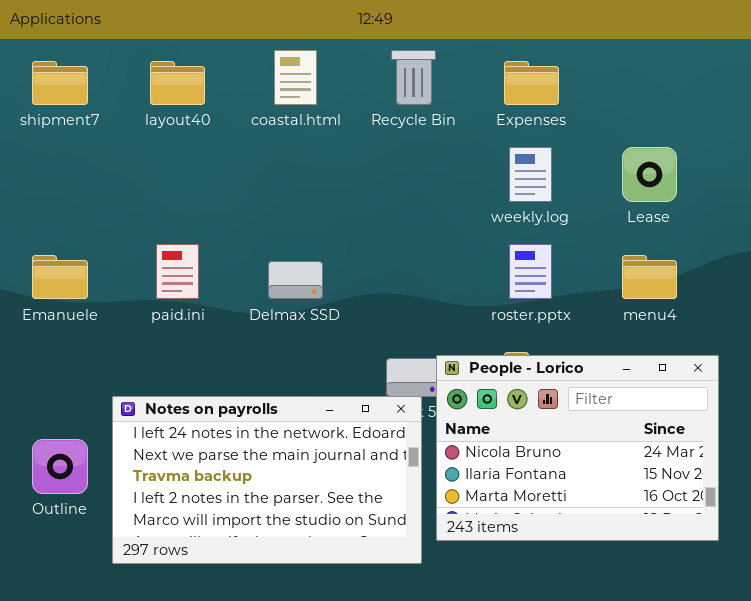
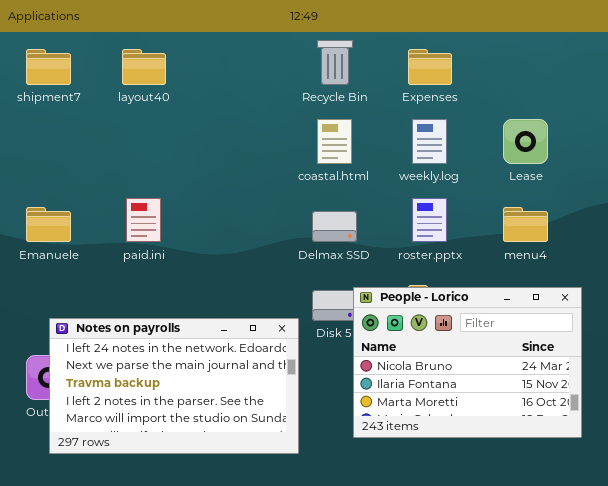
coastal.html: [274,50,317,105] -> [317,119,352,164], moved
Delmax SSD: [268,261,323,299] -> [312,211,357,242], moved
Notes on payrolls: [112,396,422,564] -> [49,318,299,454], moved

